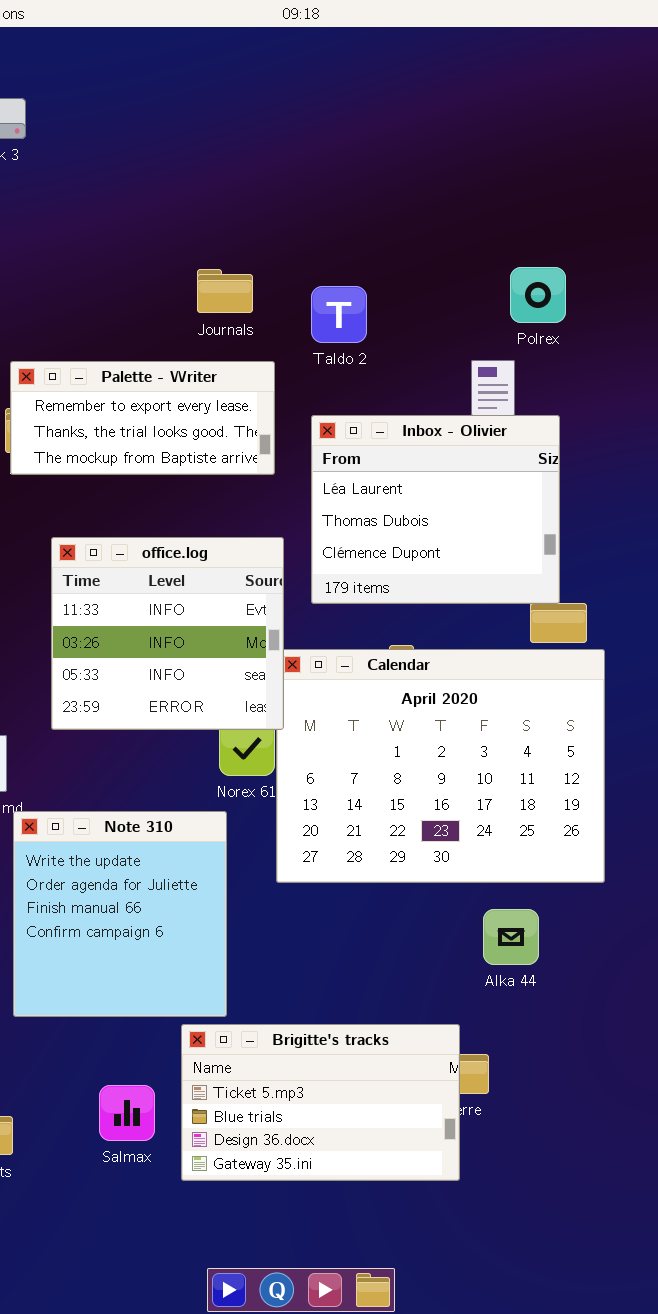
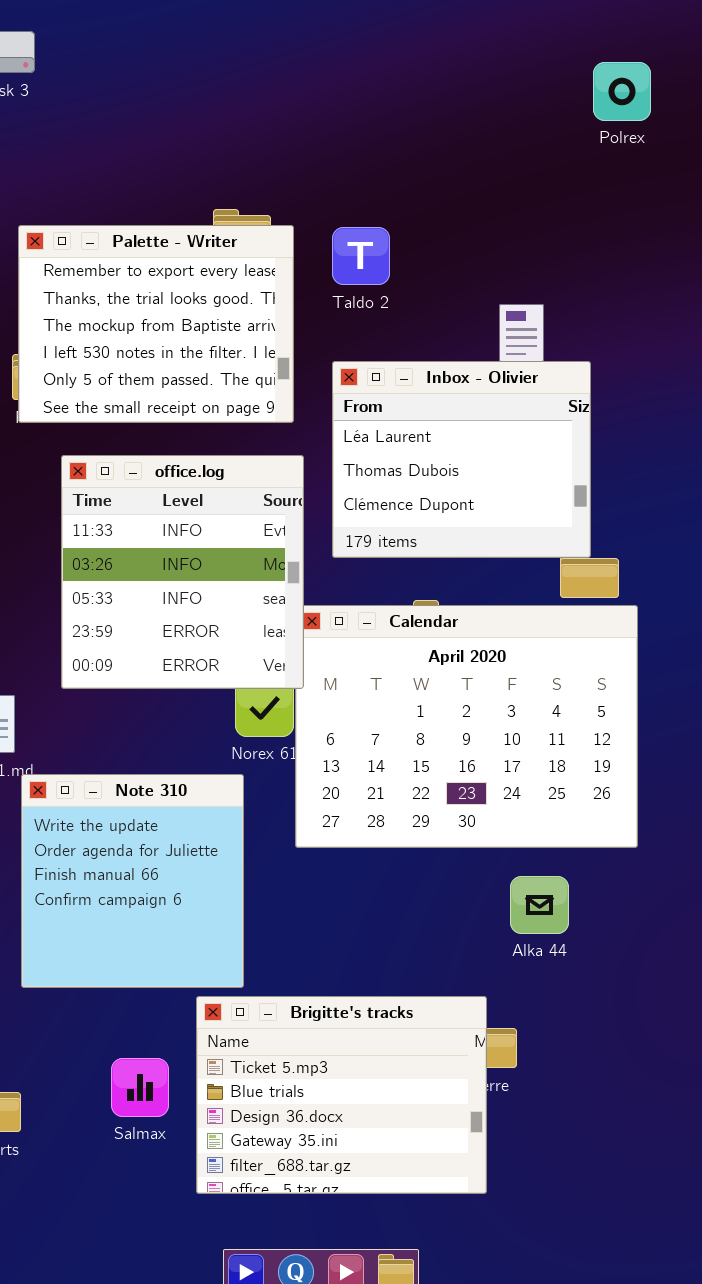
Polrex: [510,267,566,323] -> [593,62,651,121], moved
Palette - Writer: [10,361,275,475] -> [18,225,294,423], resized
office.log: [51,537,284,730] -> [61,455,304,689], resized
Brigitte's tracks: [181,1024,460,1181] -> [196,996,487,1194], resized

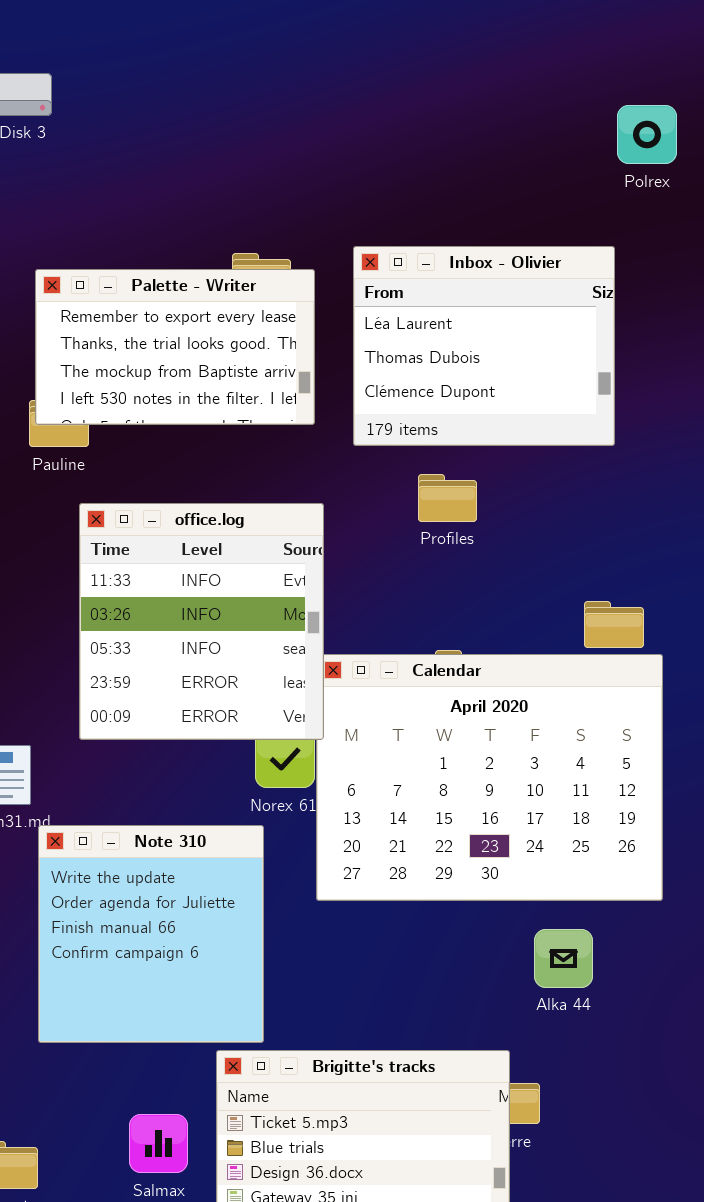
Palette - Writer: [18,225,294,423] -> [35,269,315,425], resized
Inbox - Olivier: [332,361,591,558] -> [353,246,615,446], moved

